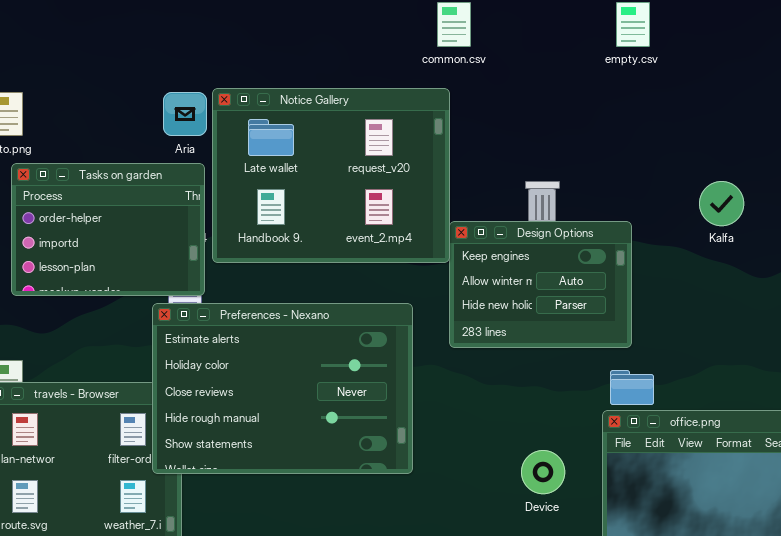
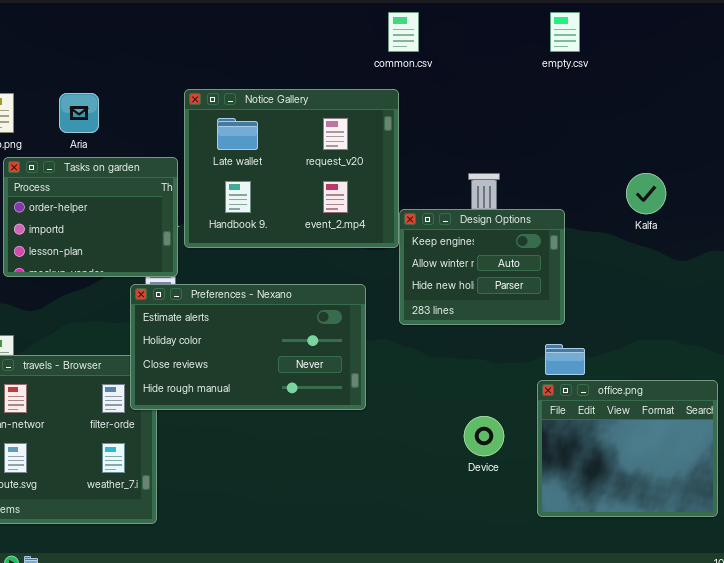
Aria: [163,92,207,136] -> [59,93,99,133], moved
Preferences - Nexano: [152,303,413,474] -> [130,284,366,410], resized

